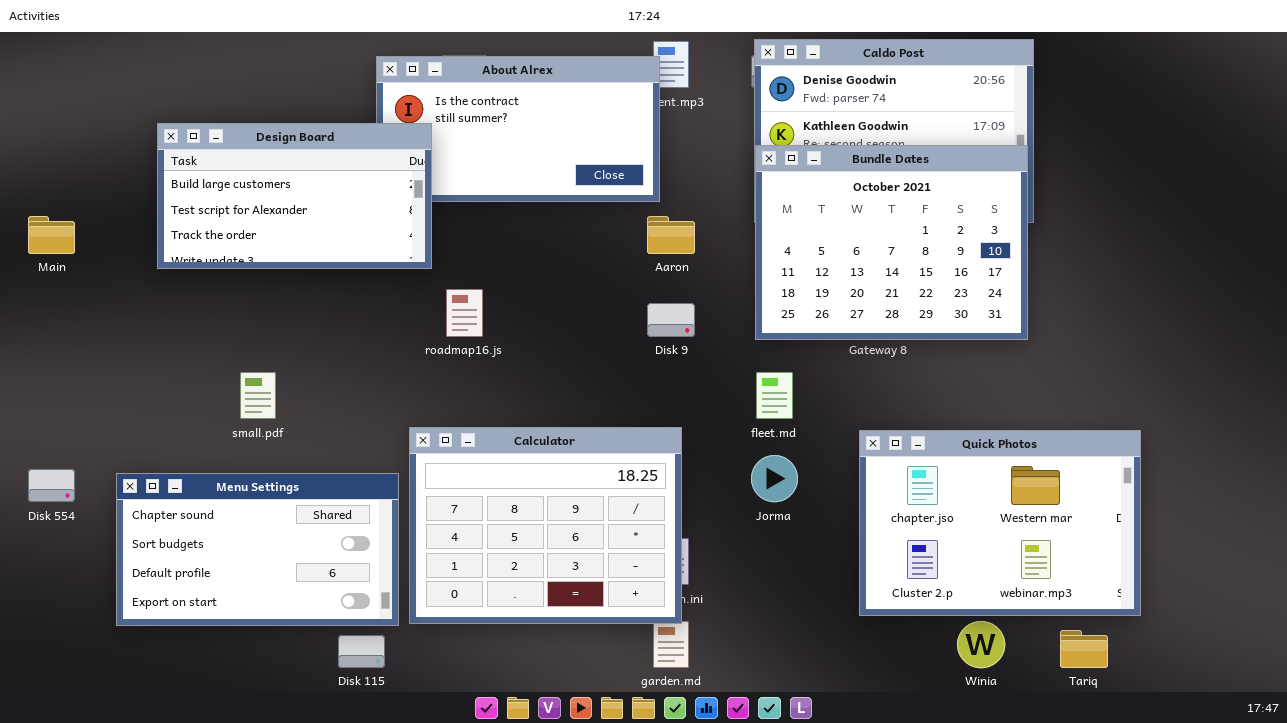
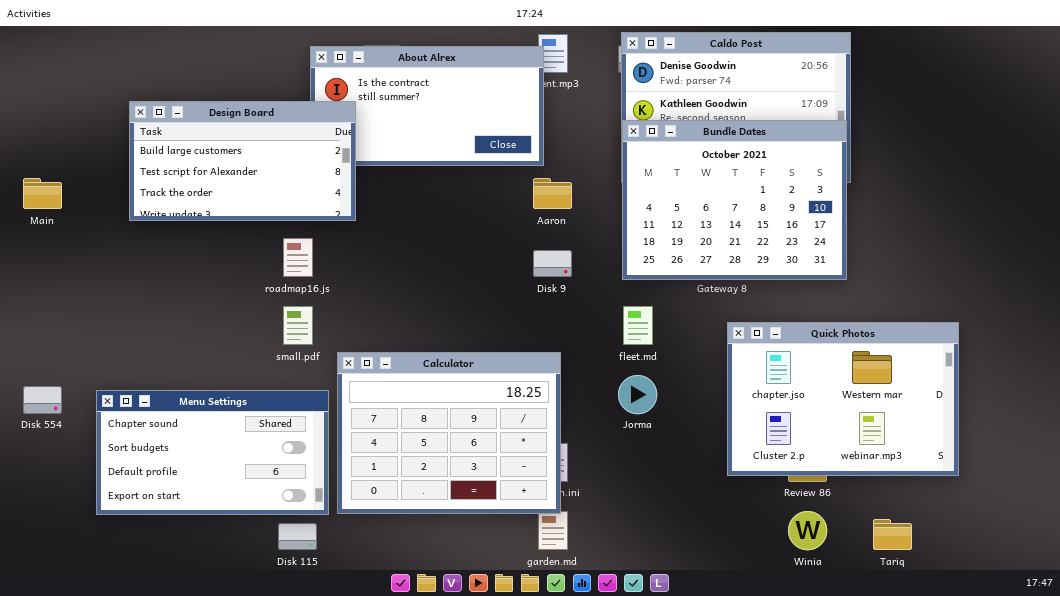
roadmap16.js: [446,289,483,337] -> [283,238,313,277], moved
small.pdf: [240,372,276,419] -> [283,306,313,345], moved
Quick Photos: [859,430,1141,616] -> [727,322,959,476], moved

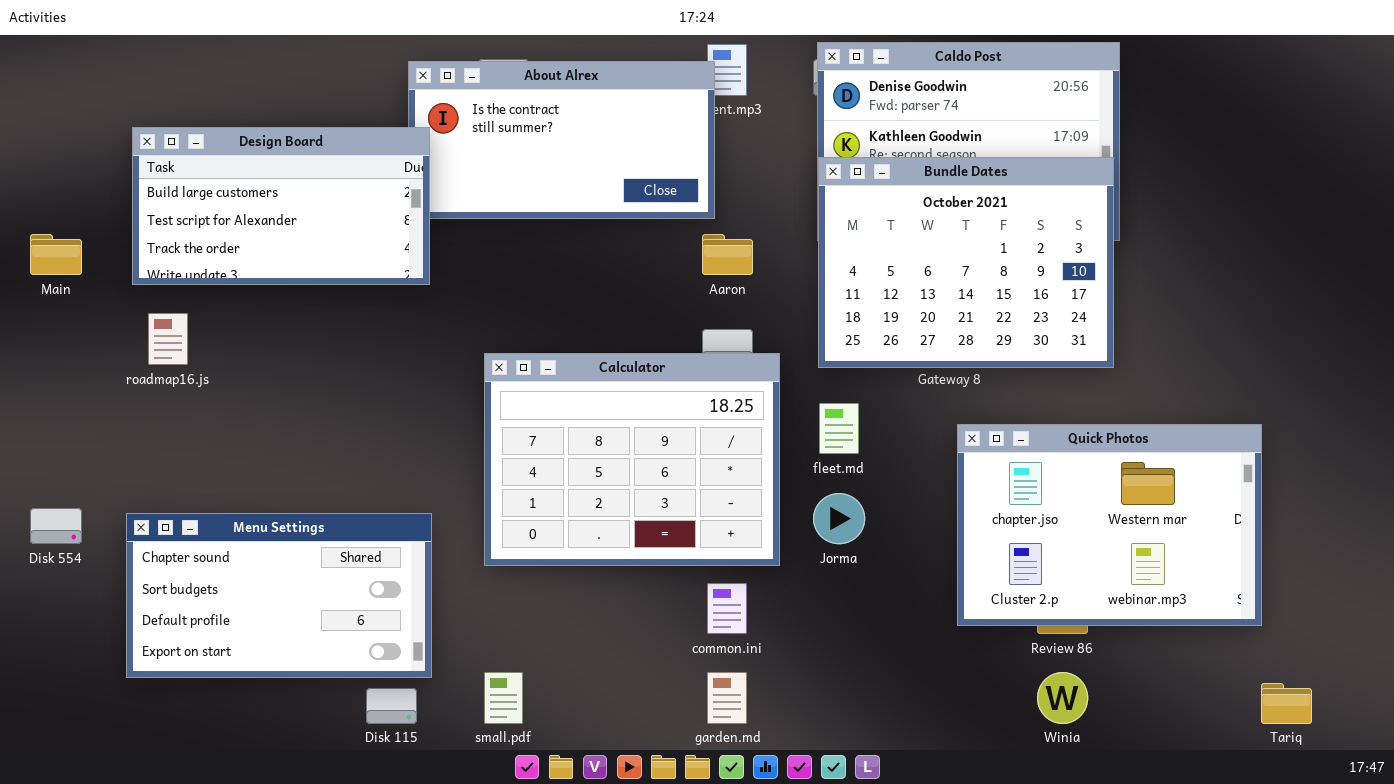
Design Board: [129,101,356,221] -> [132,127,430,285], moved
roadmap16.js: [283,238,313,277] -> [148,313,188,365], moved
small.pdf: [283,306,313,345] -> [484,672,523,724], moved
Calculator: [337,352,561,514] -> [484,353,780,566], moved
Tariq: [873,519,912,550] -> [1261,683,1312,724], moved

